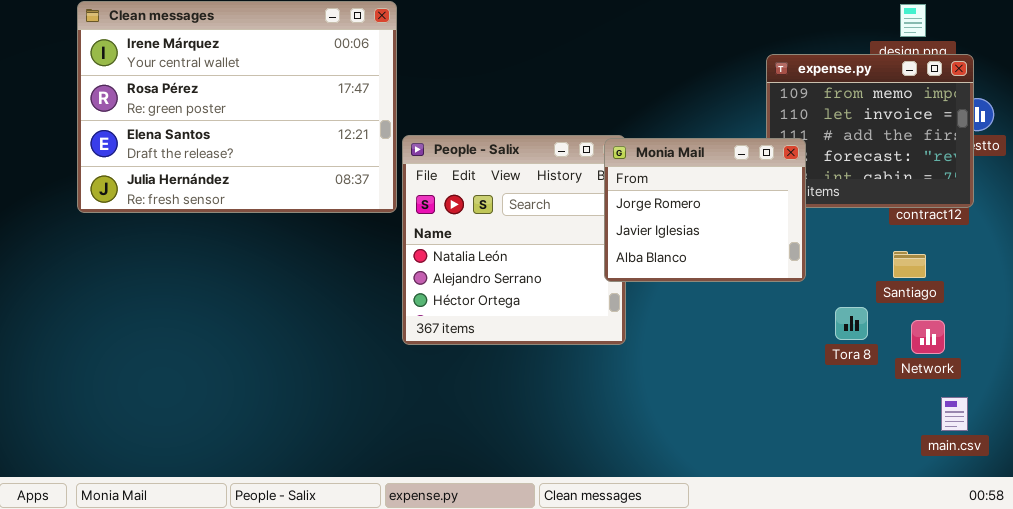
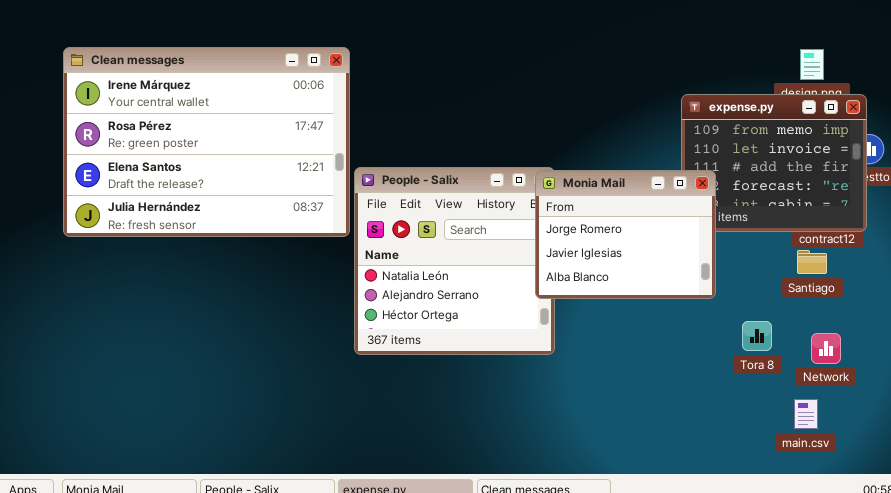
Santiago: [893,251,926,278] -> [797,250,827,274], moved
main.csv: [941,397,968,431] -> [794,399,818,429], moved

